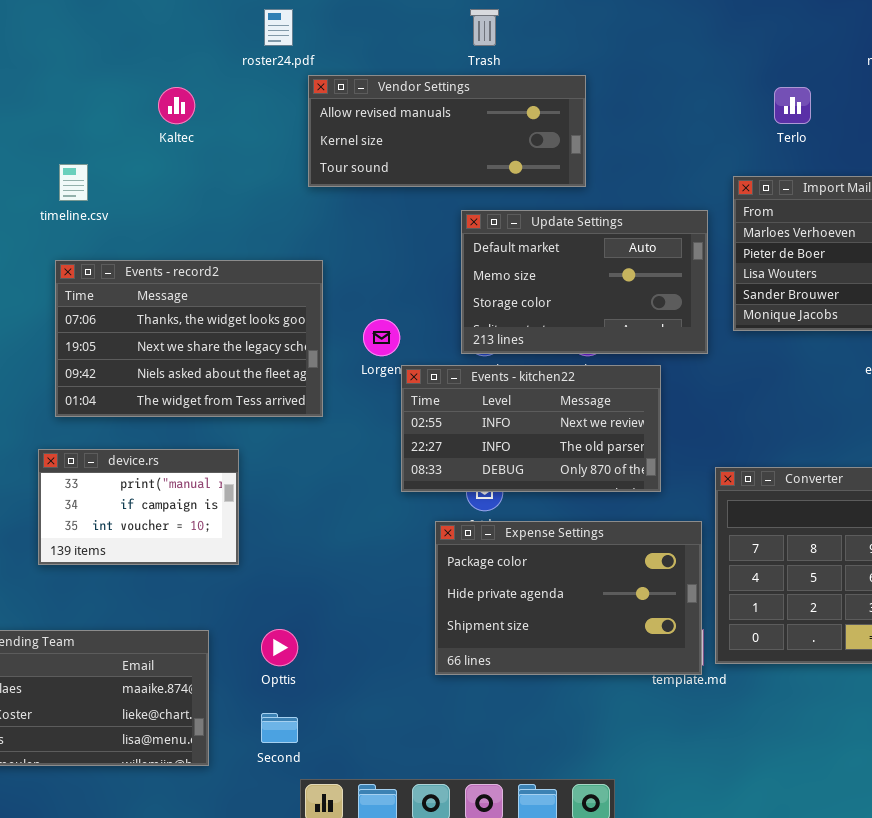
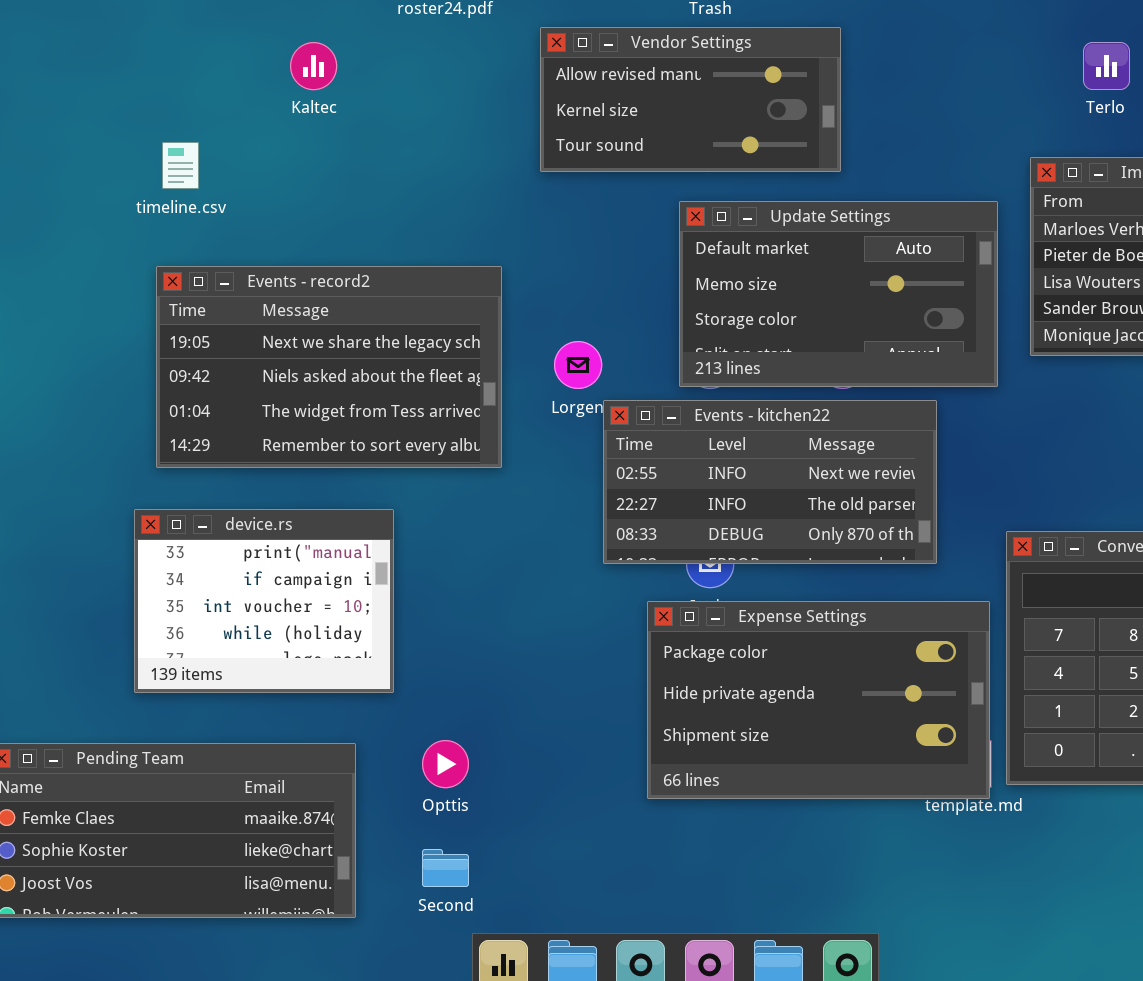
Vendor Settings: [308,75,586,187] -> [540,27,841,172], resized
Events - record2: [55,260,323,417] -> [156,266,502,468], scrolled down 1 row
device.rs: [38,449,239,565] -> [134,509,394,693], resized

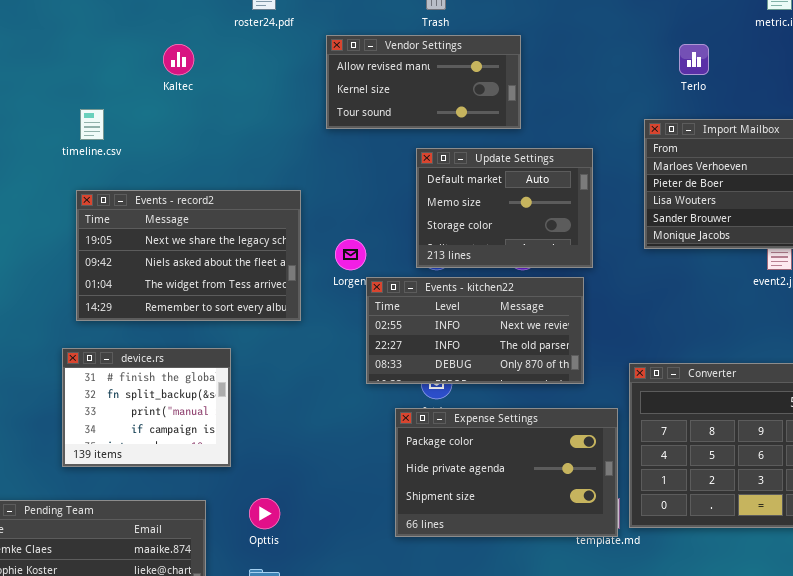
Update Settings: [679,201,998,387] -> [416,148,593,268], resized
device.rs: [134,509,394,693] -> [62,348,231,467], scrolled up 2 rows

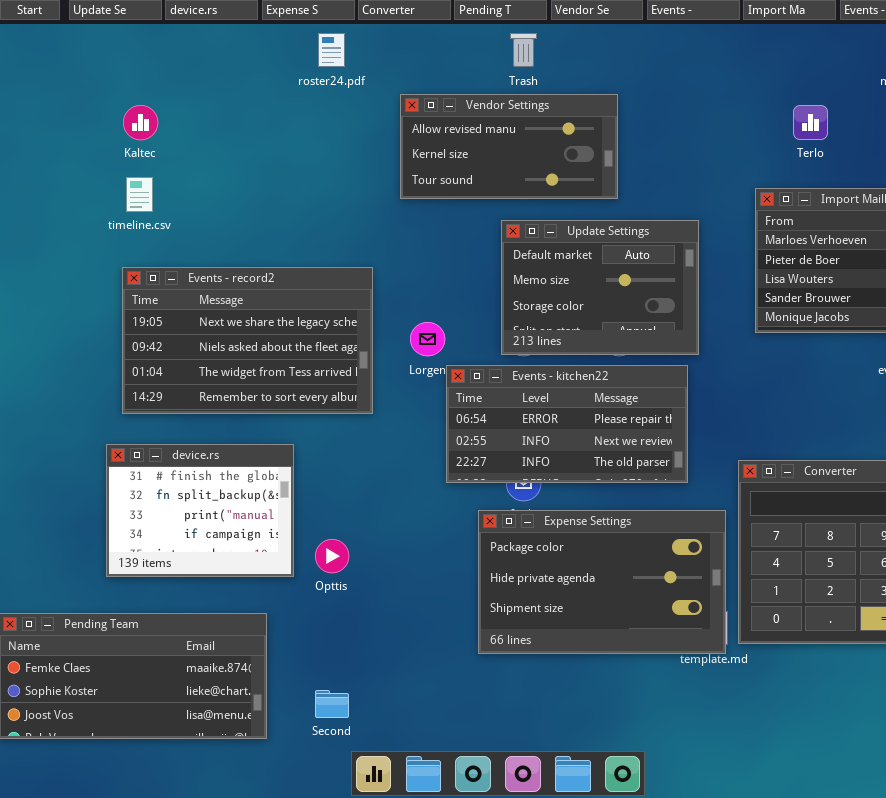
Kaltec: [163,44,194,75] -> [123,105,158,140], moved
Events - kitchen22: [366,277,584,384] -> [446,365,688,483], scrolled up 1 row
Opttis: [249,498,280,529] -> [315,539,349,573], moved

